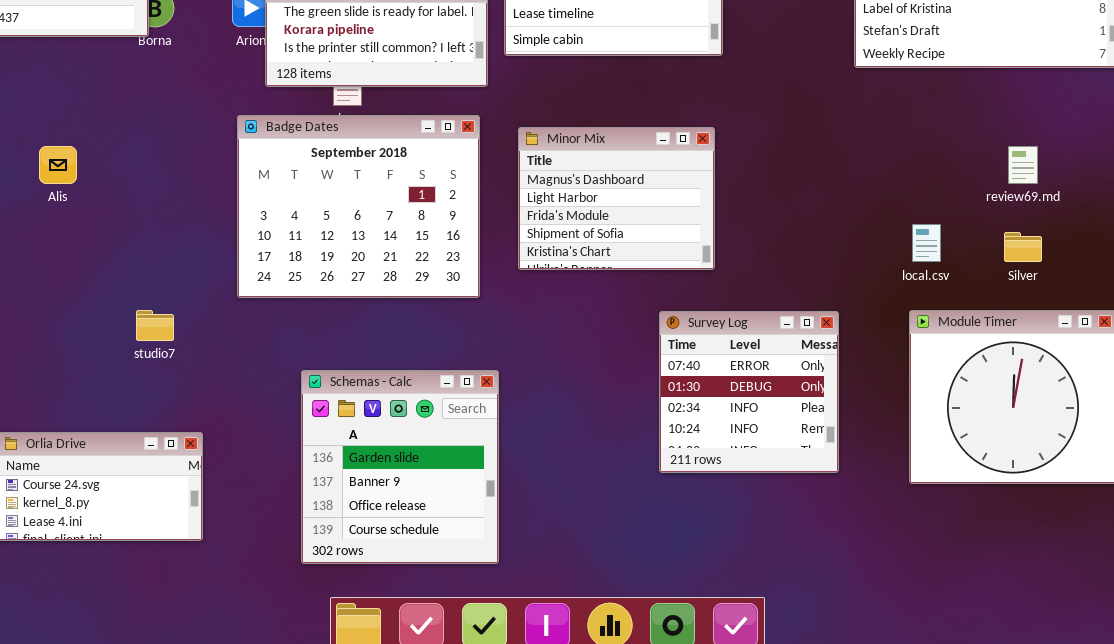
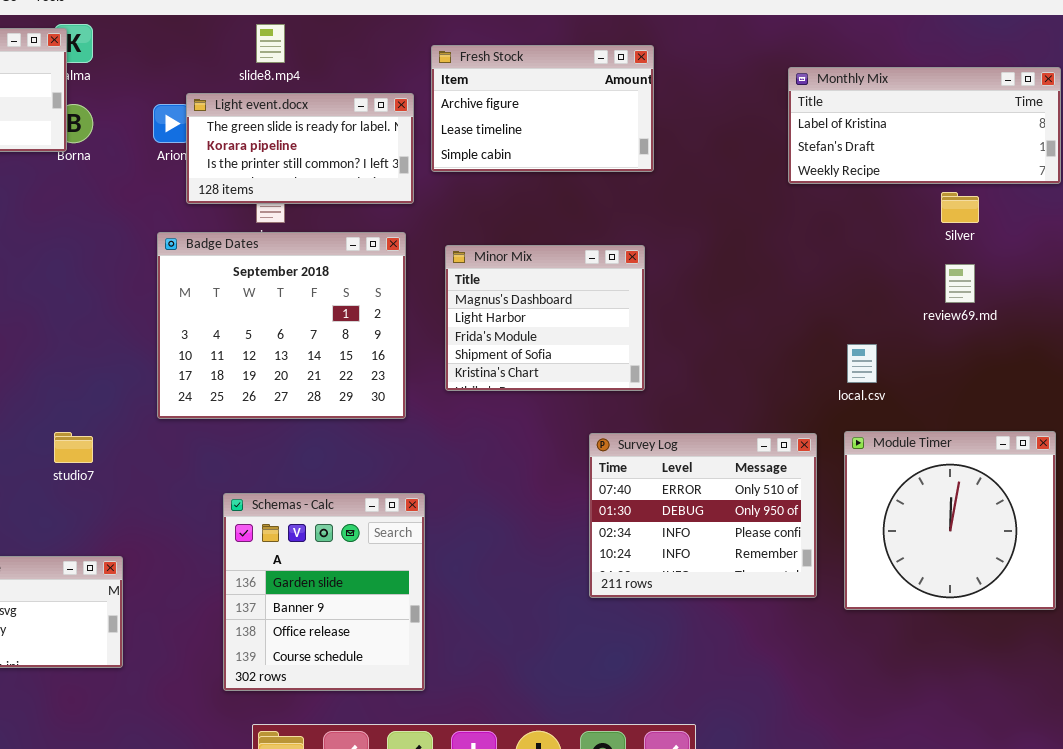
Silver: [1004,232,1042,262] -> [941,192,979,223], moved
Survey Log: [659,311,839,473] -> [589,433,817,598], resized

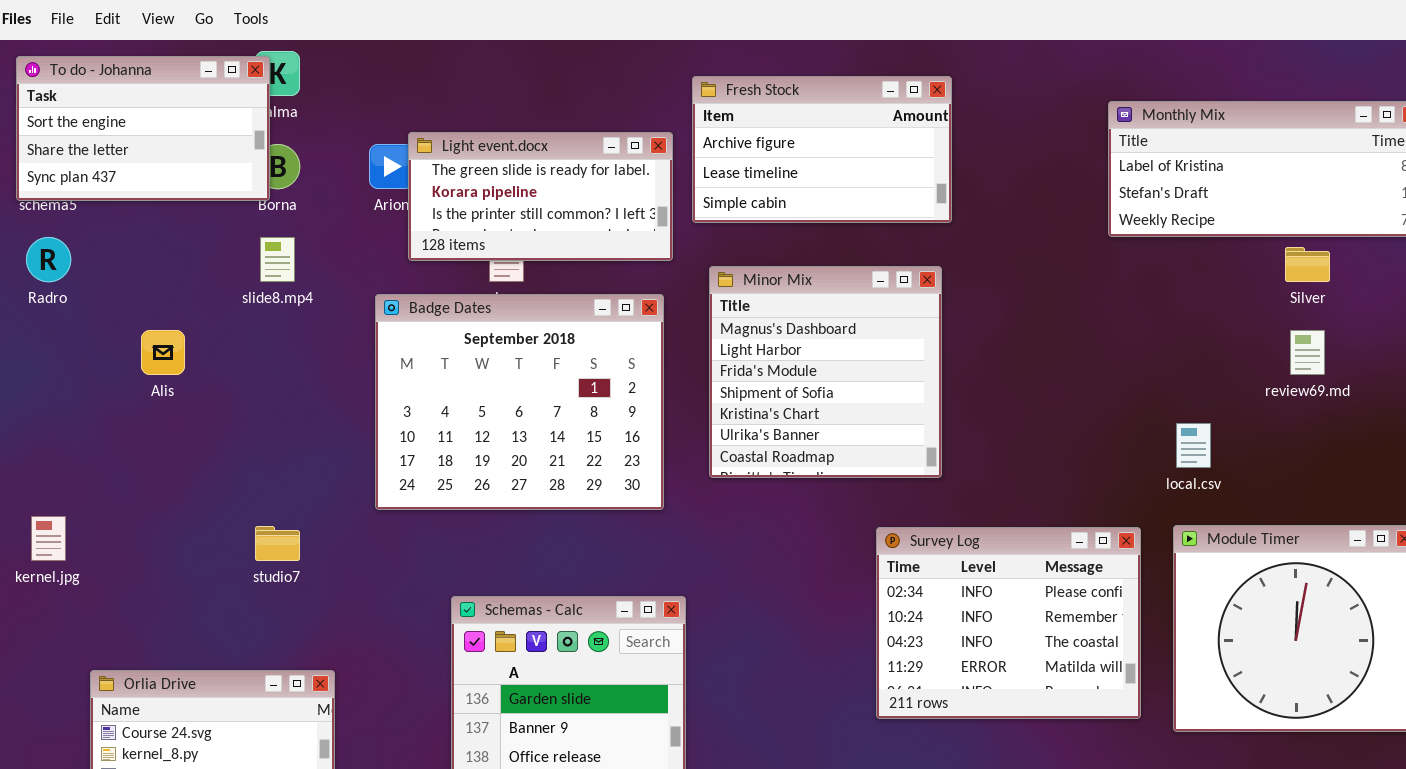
slide8.mp4: [256,24,285,63] -> [260,237,295,282], moved
Minor Mix: [445,245,645,391] -> [709,266,942,478], resized
Survey Log: [589,433,817,598] -> [876,527,1141,719], scrolled down 2 rows

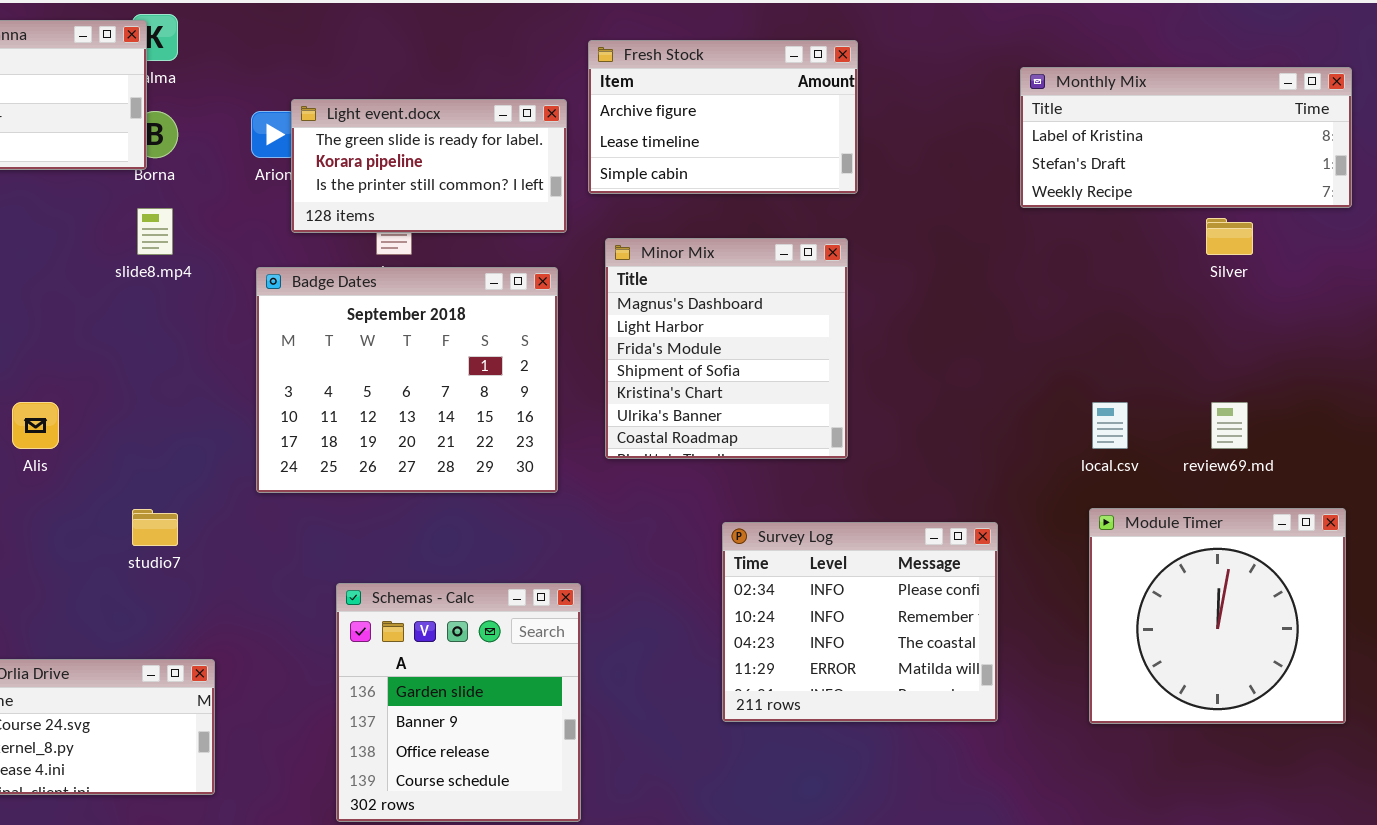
Alis: [141,330,185,375] -> [12,402,59,449], moved
review69.md: [1290,330,1325,375] -> [1211,402,1248,449], moved
Survey Log: [876,527,1141,719] -> [722,522,998,722], moved

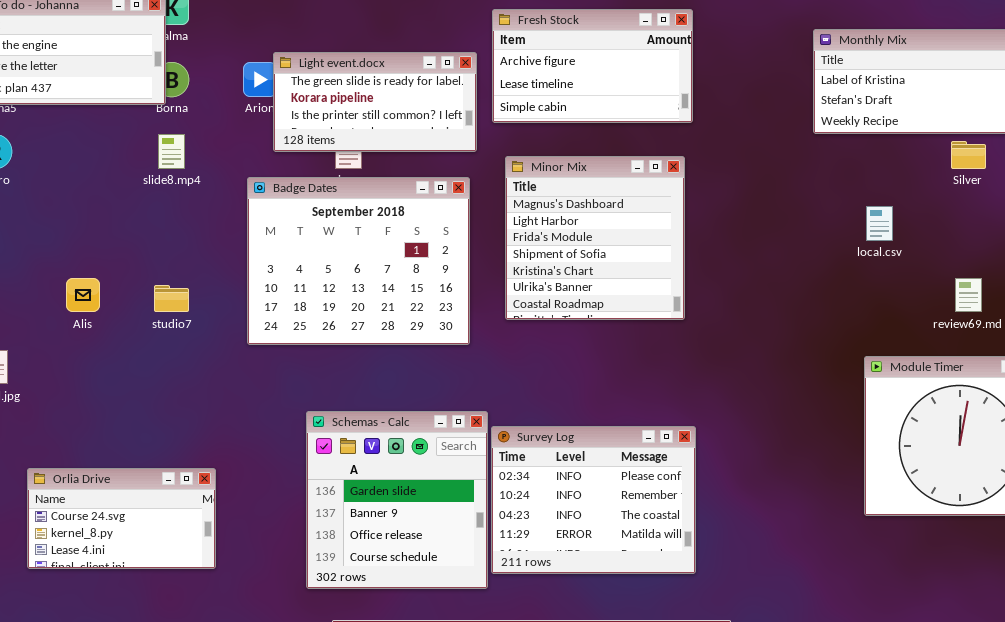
local.csv: [1092,402,1128,449] -> [866,206,893,241], moved
studio7: [132,509,178,546] -> [154,285,189,312], moved
Survey Log: [722,522,998,722] -> [491,426,696,574], moved

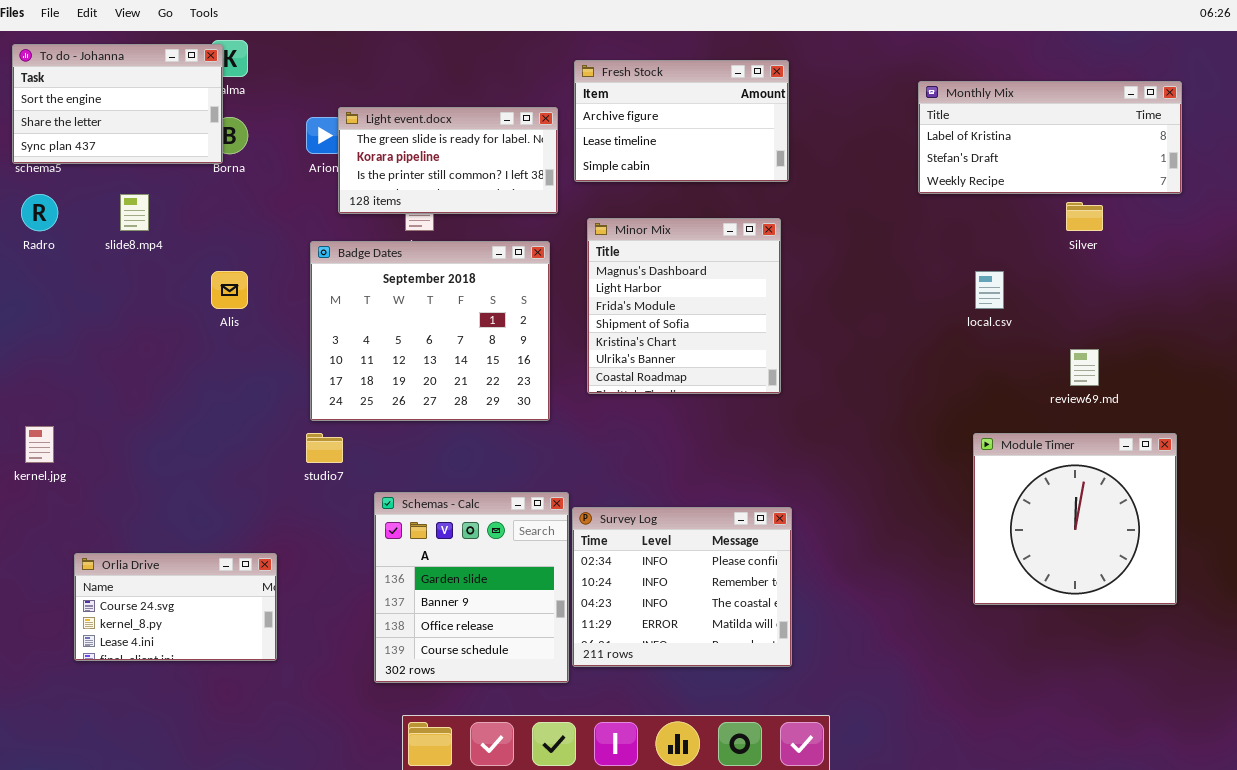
slide8.mp4: [158,134,185,169] -> [120,194,149,231], moved
Alis: [66,278,100,312] -> [211,271,248,309], moved
studio7: [154,285,189,312] -> [306,433,343,463], moved

